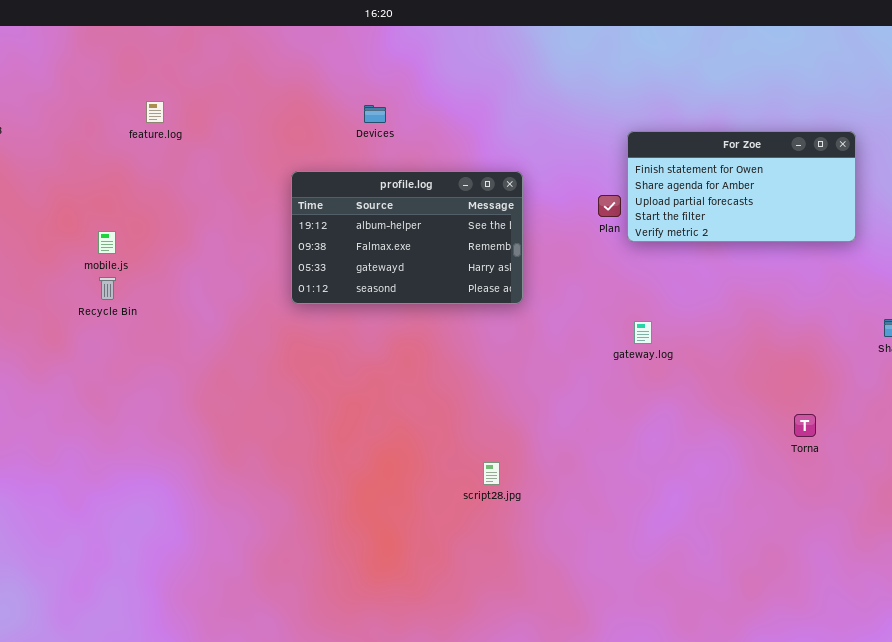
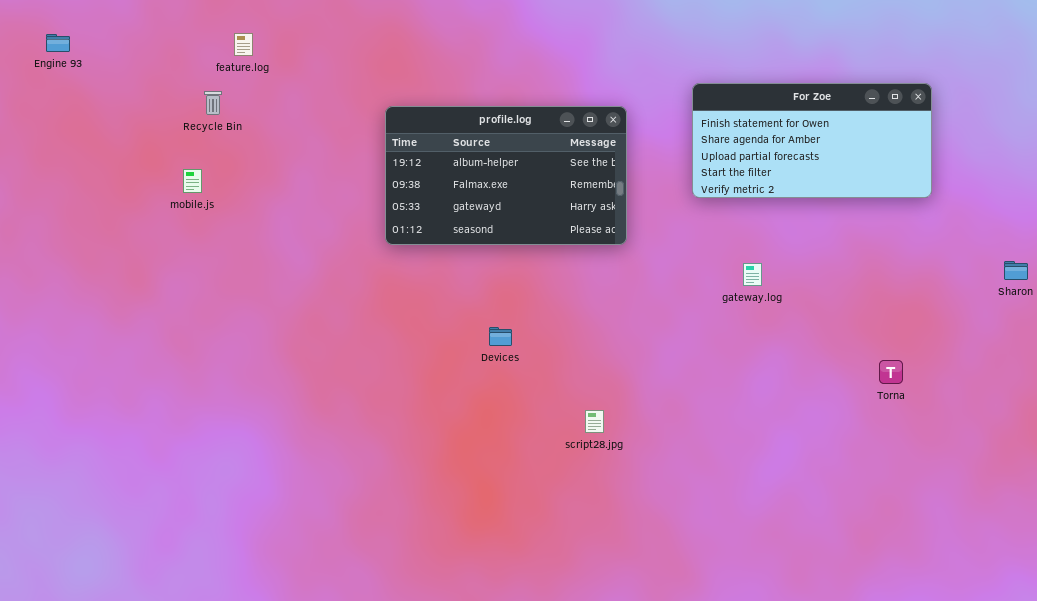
Devices: [364,105,386,123] -> [489,327,512,346], moved
For Zoe: [627,131,856,242] -> [692,83,932,198], moved
Recycle Bin: [99,277,116,300] -> [204,91,222,115], moved
Torna: [794,414,816,437] -> [879,360,903,384], moved

